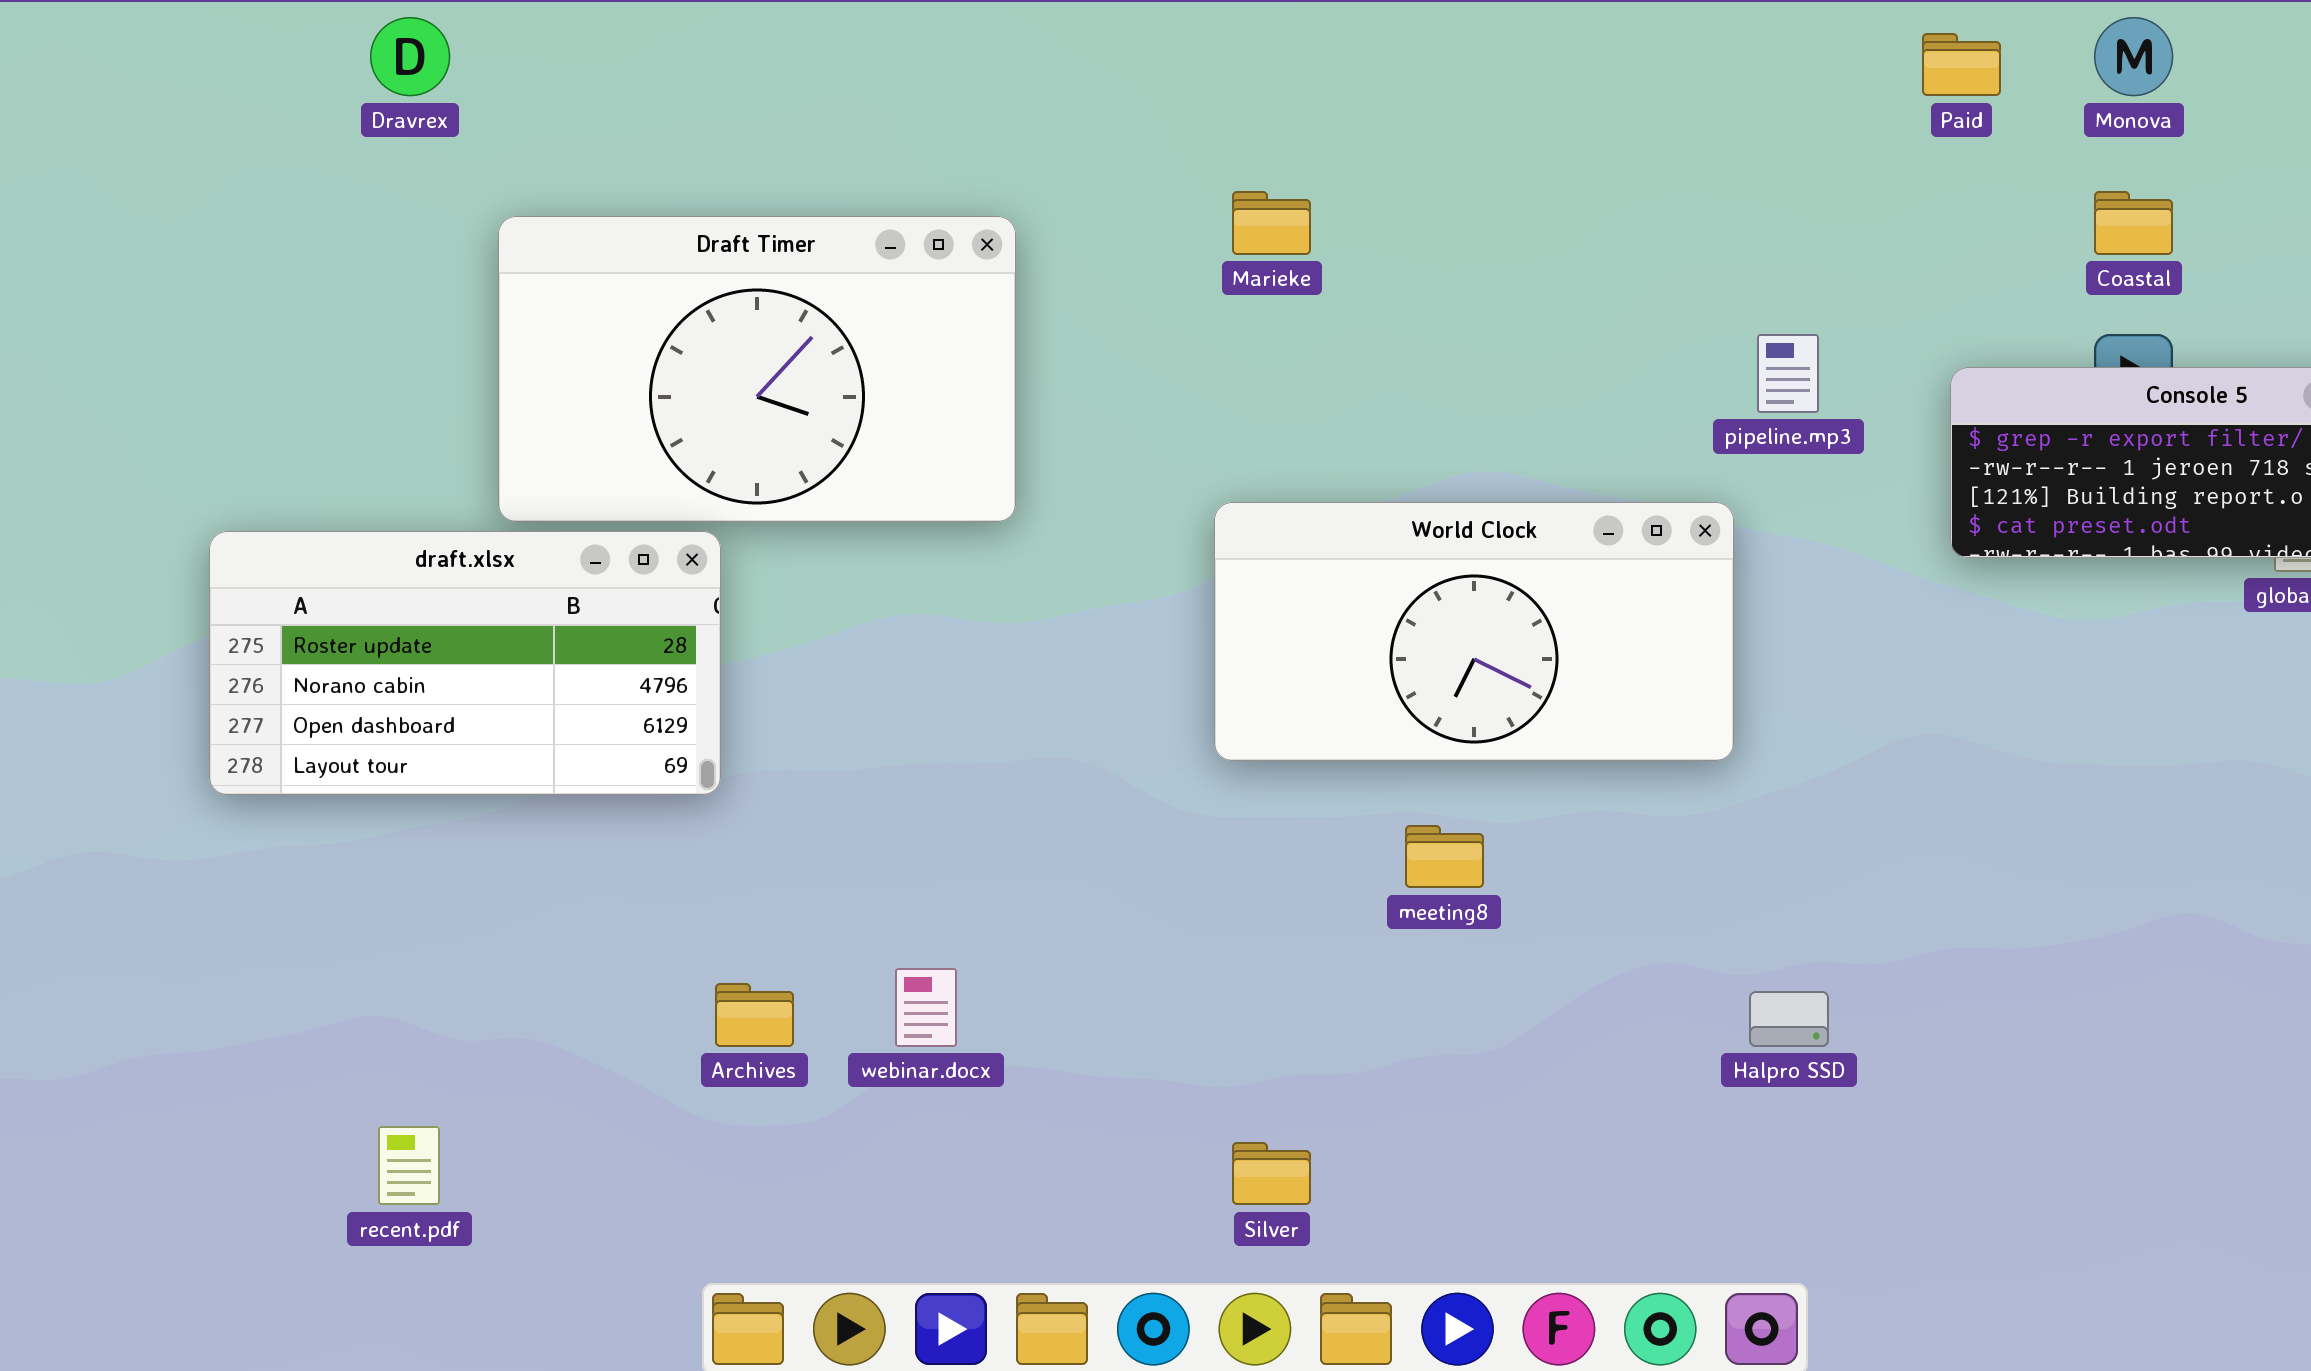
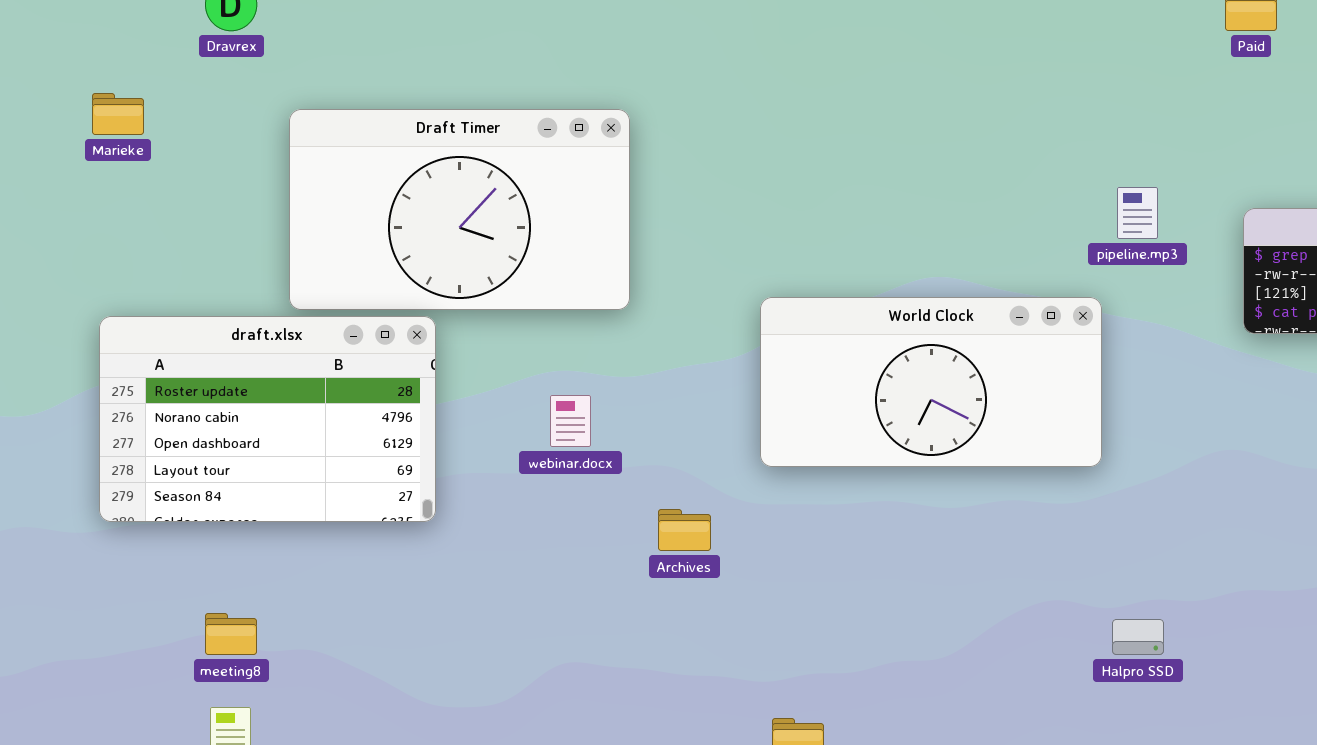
Marieke: [1232,191,1311,255] -> [92,93,144,135], moved
draft.xlsx: [209,531,721,795] -> [99,316,436,522], resized
meeting8: [1405,825,1484,888] -> [205,613,257,655], moved
webinar.docx: [895,968,957,1047] -> [550,395,591,447], moved
Archives: [715,983,794,1047] -> [658,509,711,551], moved

